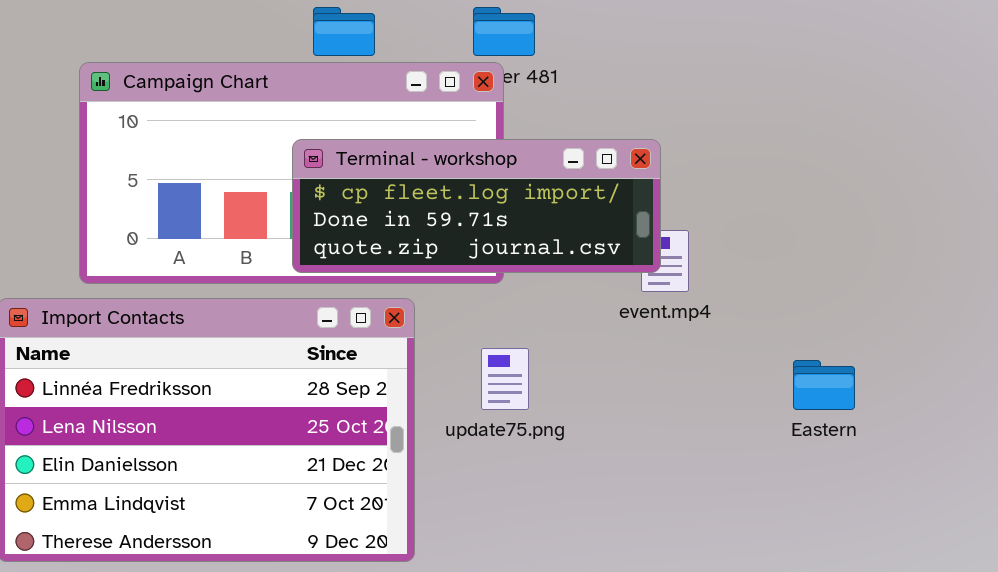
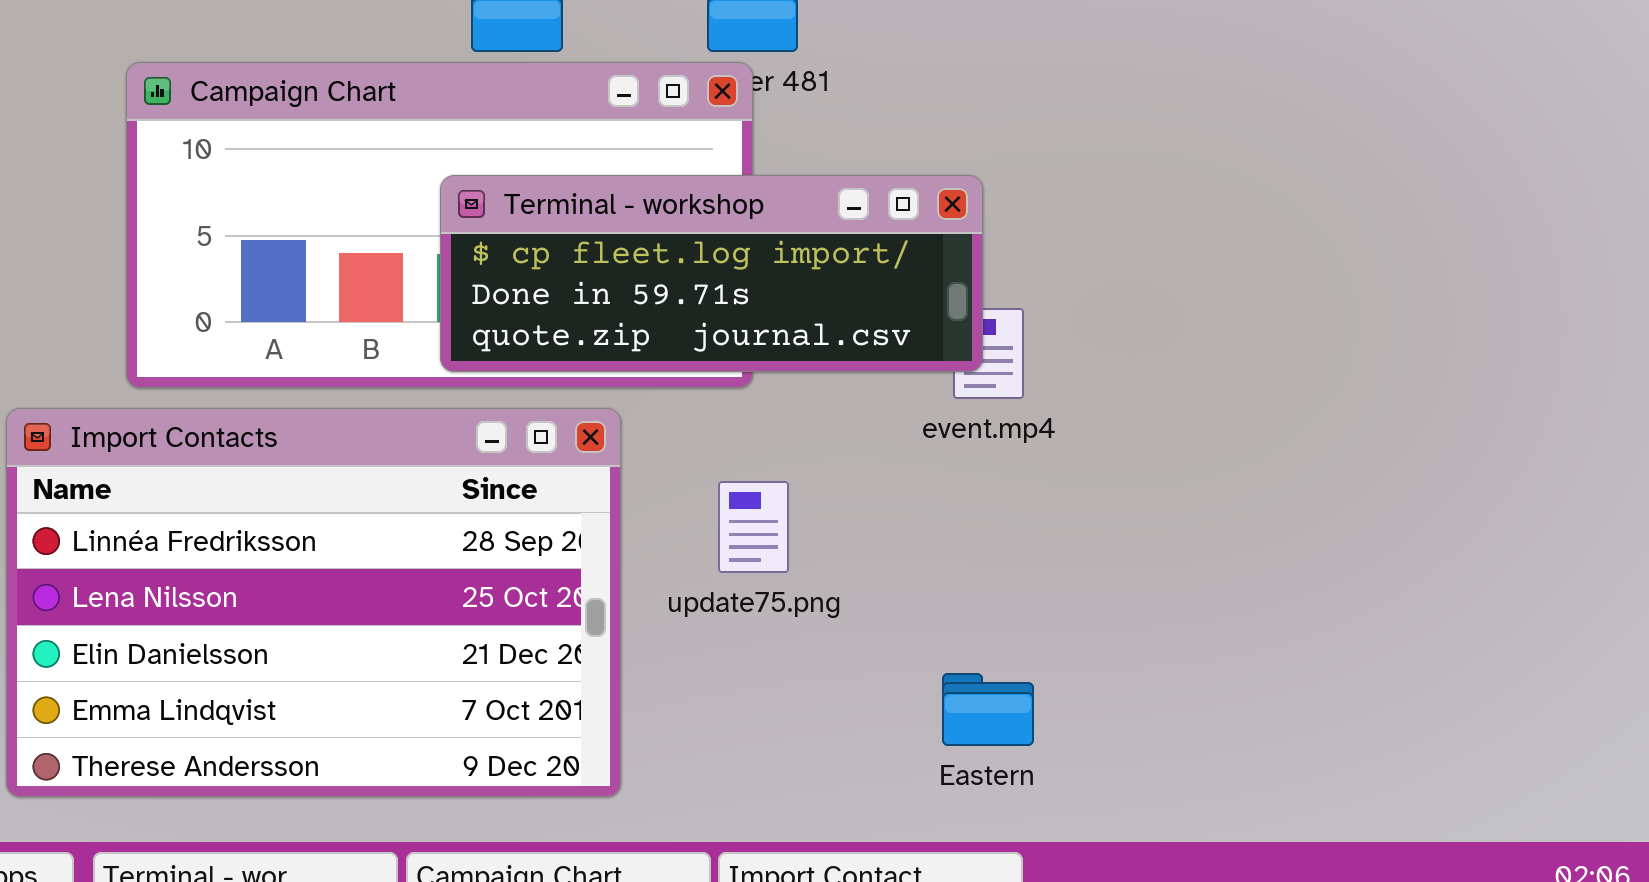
Eastern: [793,360,855,410] -> [942,673,1034,746], moved

